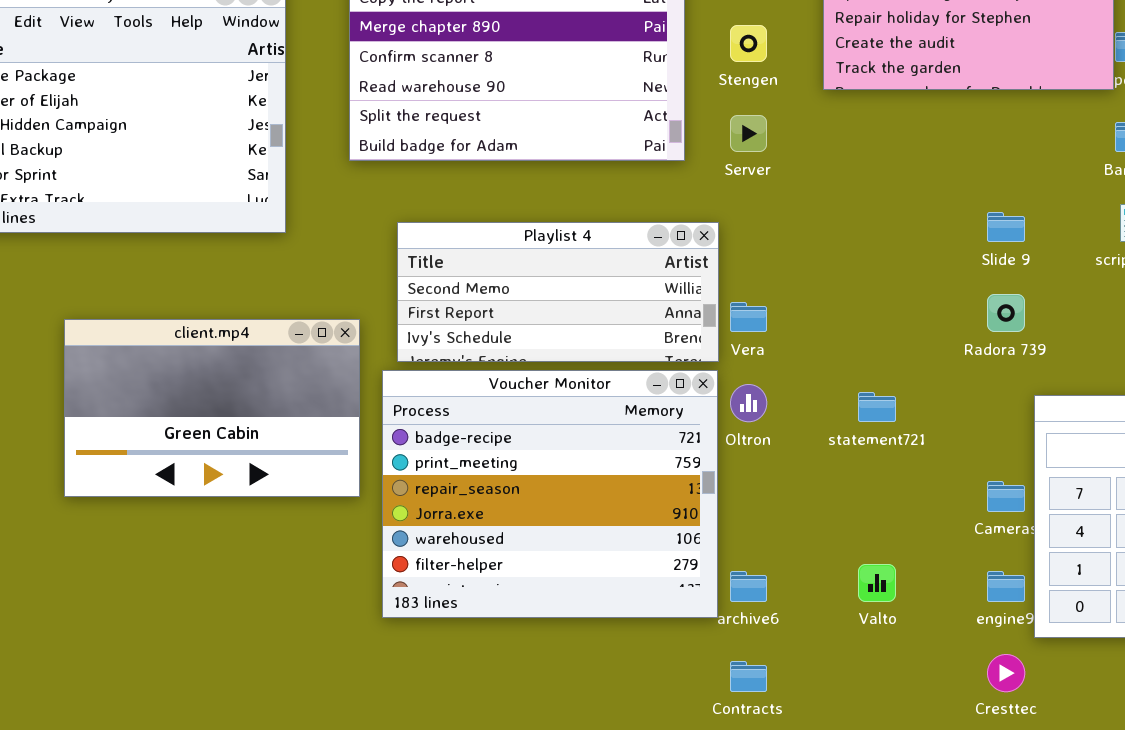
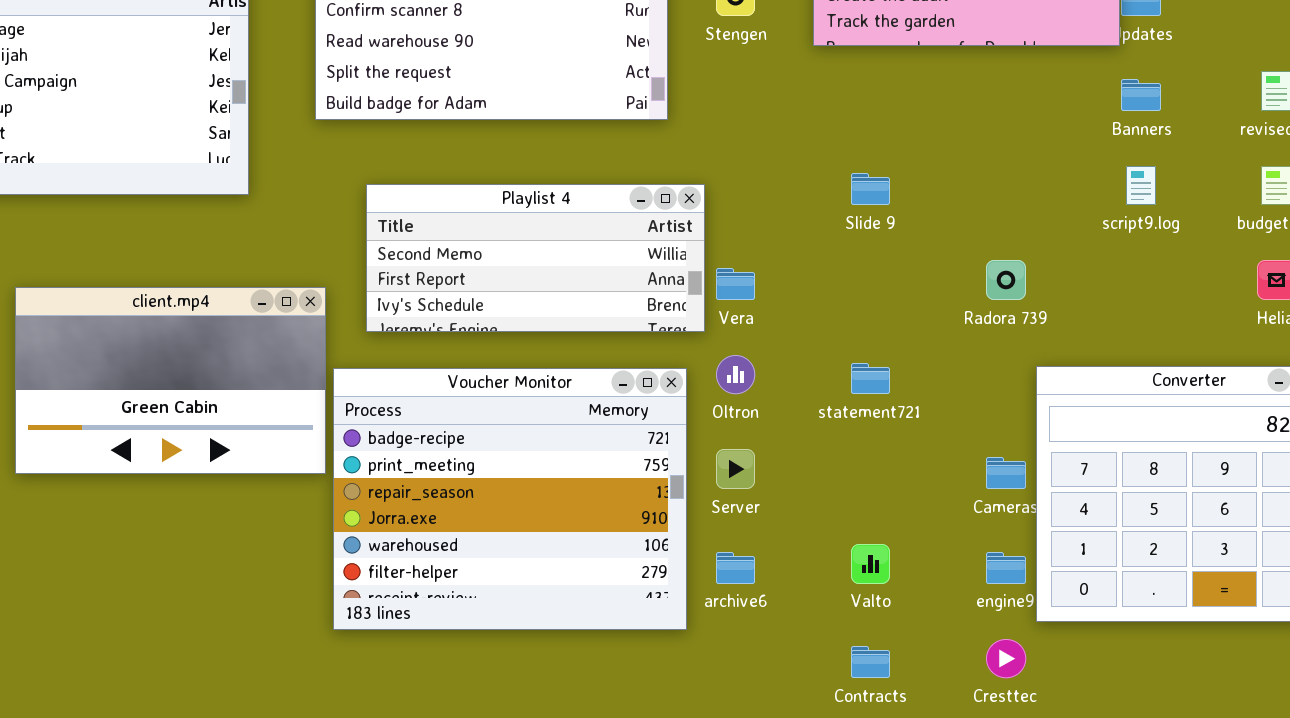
Server: [730,115,767,152] -> [716,449,755,489], moved
Slide 9: [987,212,1025,242] -> [851,173,890,205], moved
Voucher Monitor: [382,370,718,618] -> [333,368,687,630], moved
Contracts: [730,661,767,692] -> [851,646,890,678], moved

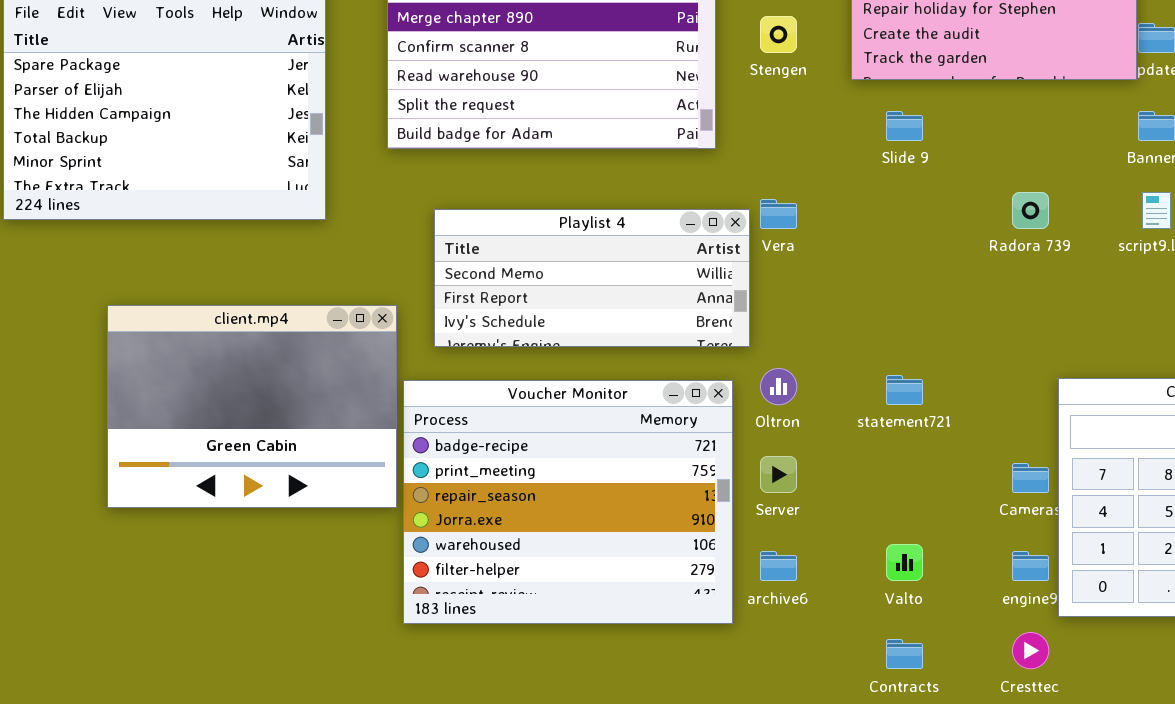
Slide 9: [851,173,890,205] -> [886,111,923,141], moved
Radora 739: [986,260,1026,300] -> [1012,192,1049,229], moved
Vera: [716,268,755,300] -> [760,199,797,229], moved
client.mp4: [15,287,326,474] -> [107,305,397,508], resized

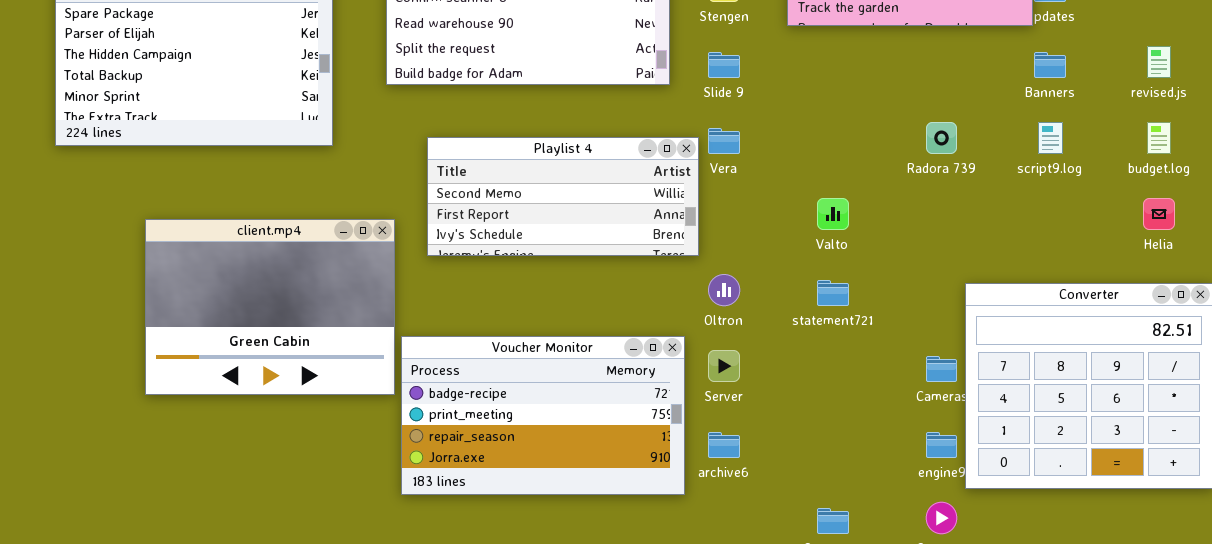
Slide 9: [886,111,923,141] -> [708,52,740,78], moved
Voucher Monitor: [403,380,733,624] -> [401,336,685,495], resized
Valto: [886,544,923,581] -> [817,198,849,230], moved

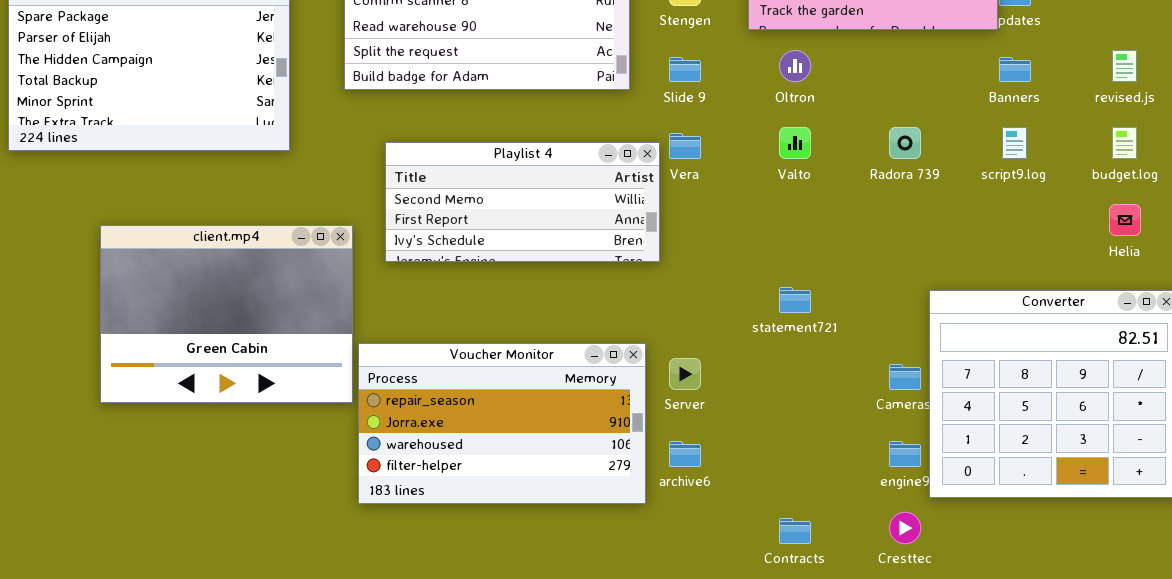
Valto: [817,198,849,230] -> [779,127,811,159], moved
Oltron: [708,274,740,306] -> [779,50,811,82], moved
Voucher Monitor: [401,336,685,495] -> [358,343,646,504], scrolled down 2 rows

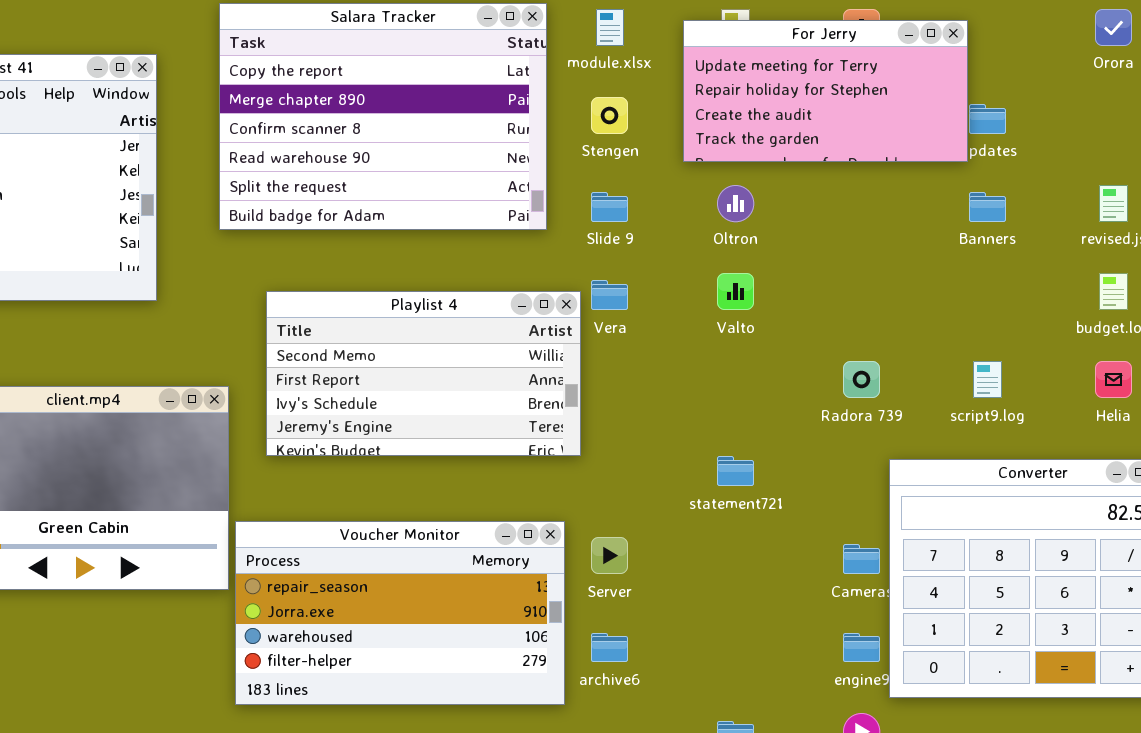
Radora 739: [889,127,921,159] -> [843,361,880,398], moved
script9.log: [1002,127,1027,159] -> [973,361,1002,398], moved
Playlist 4: [385,142,660,262] -> [266,291,581,456], resized

